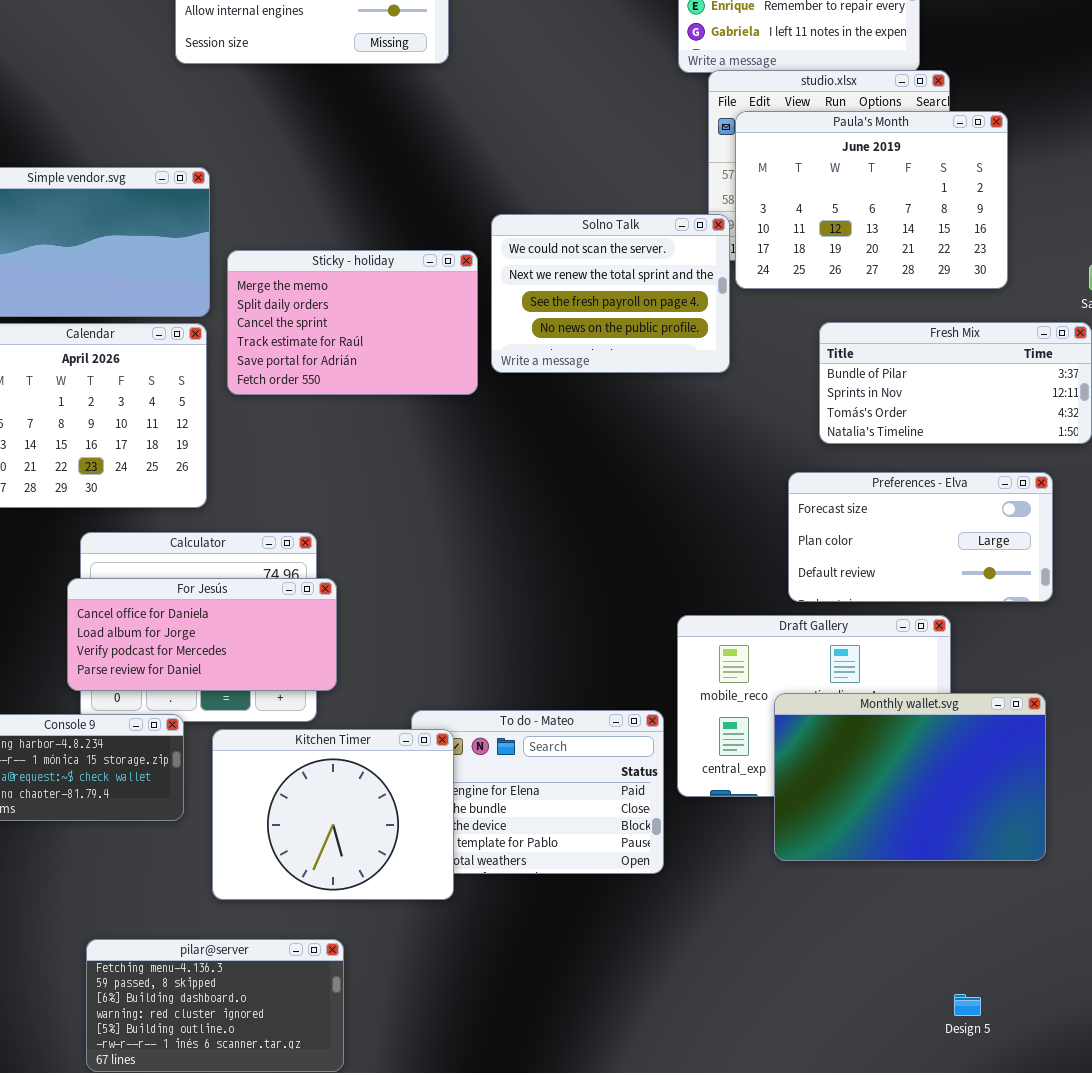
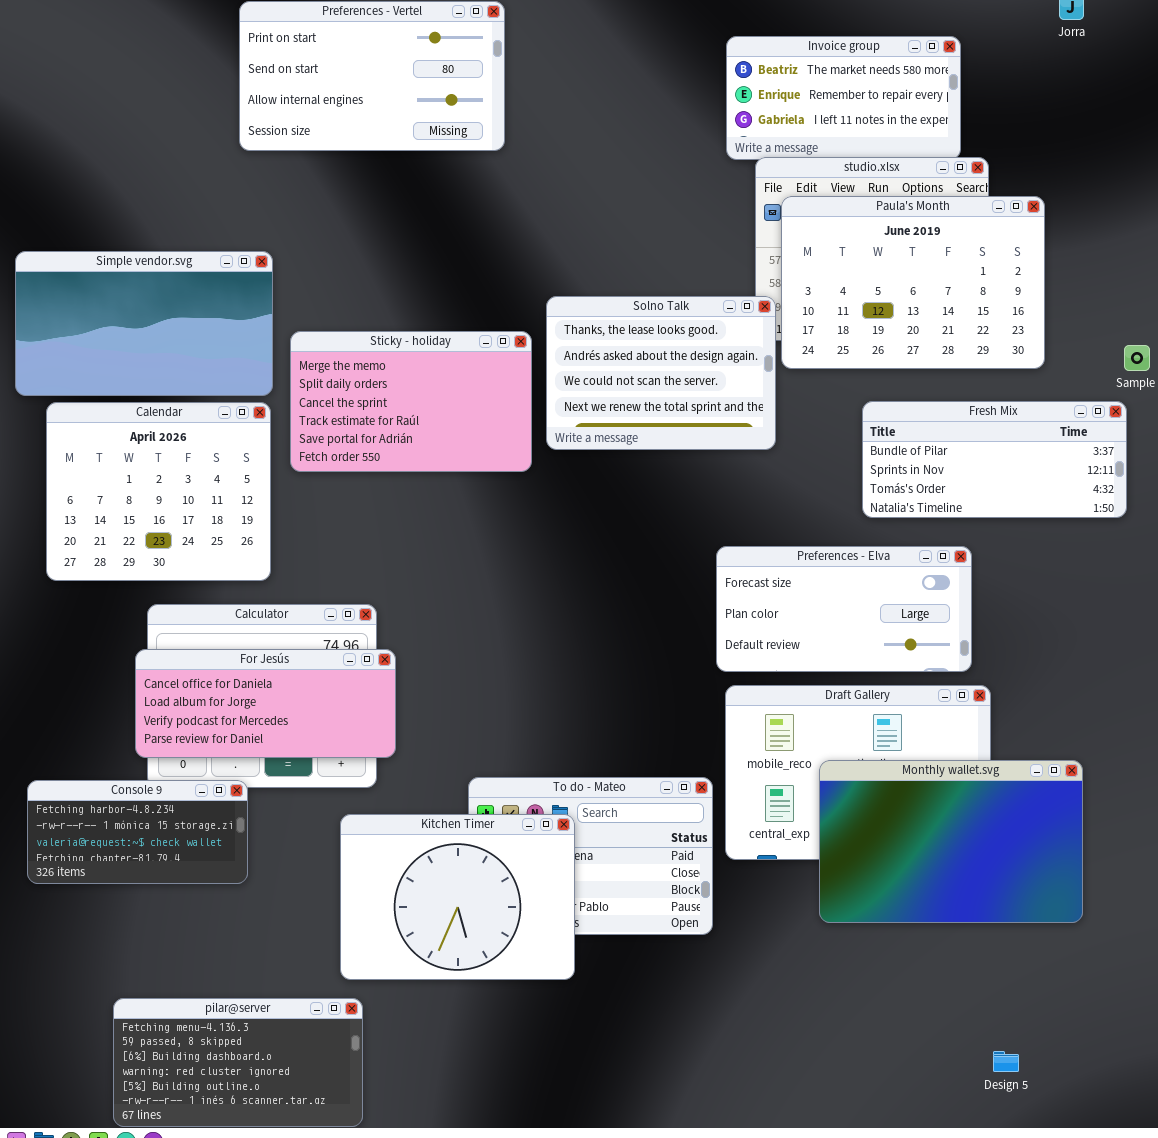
Solno Talk: [491,214,730,373] -> [546,296,776,450], scrolled up 2 rows
Preferences - Elva: [788,472,1053,602] -> [716,546,972,672], moved
Kitchen Timer: [212,729,454,900] -> [340,814,575,980], moved
pilar@server: [86,939,344,1072] -> [113,998,363,1127], moved

